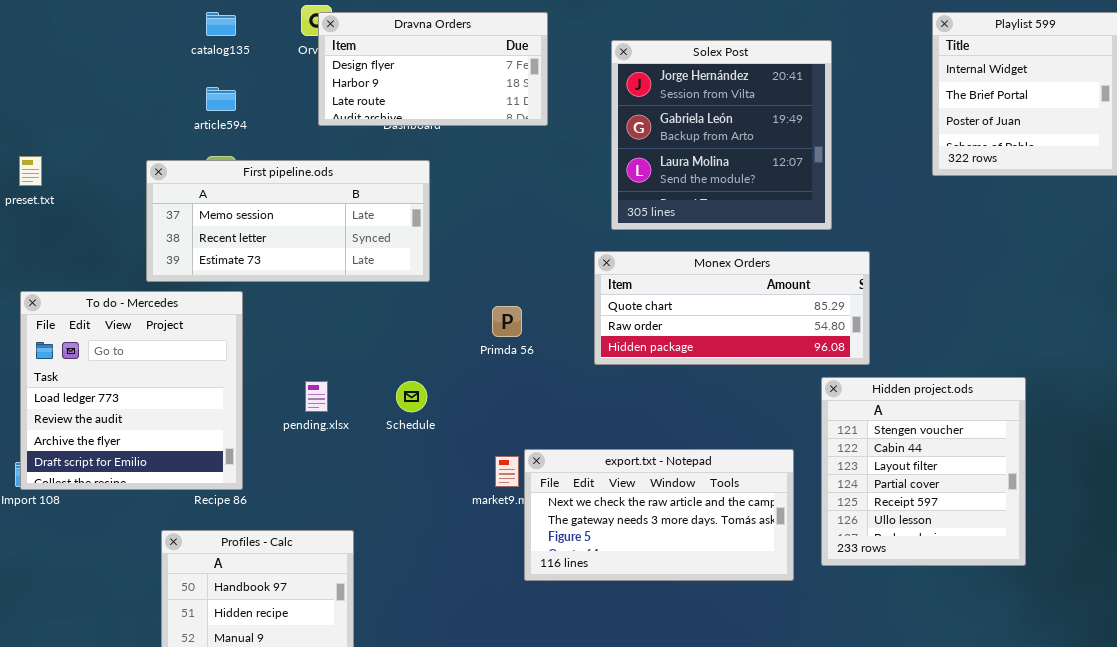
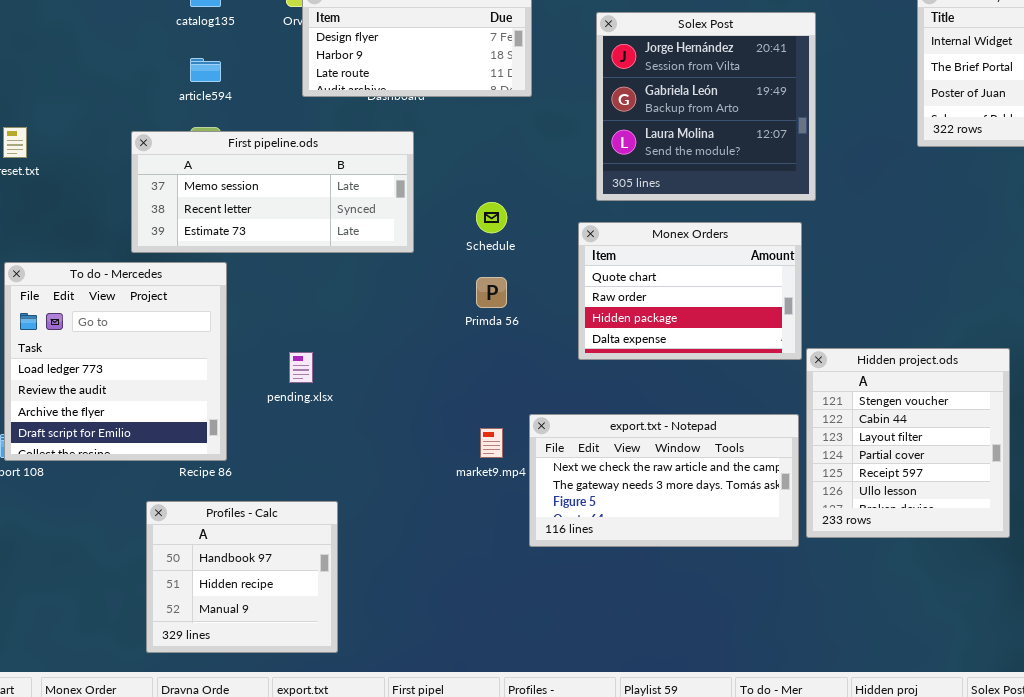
Monex Orders: [594,251,870,365] -> [578,222,802,360], resized
Schedule: [396,381,427,412] -> [476,202,507,233], moved
export.txt - Notepad: [524,449,794,581] -> [529,414,799,547], moved

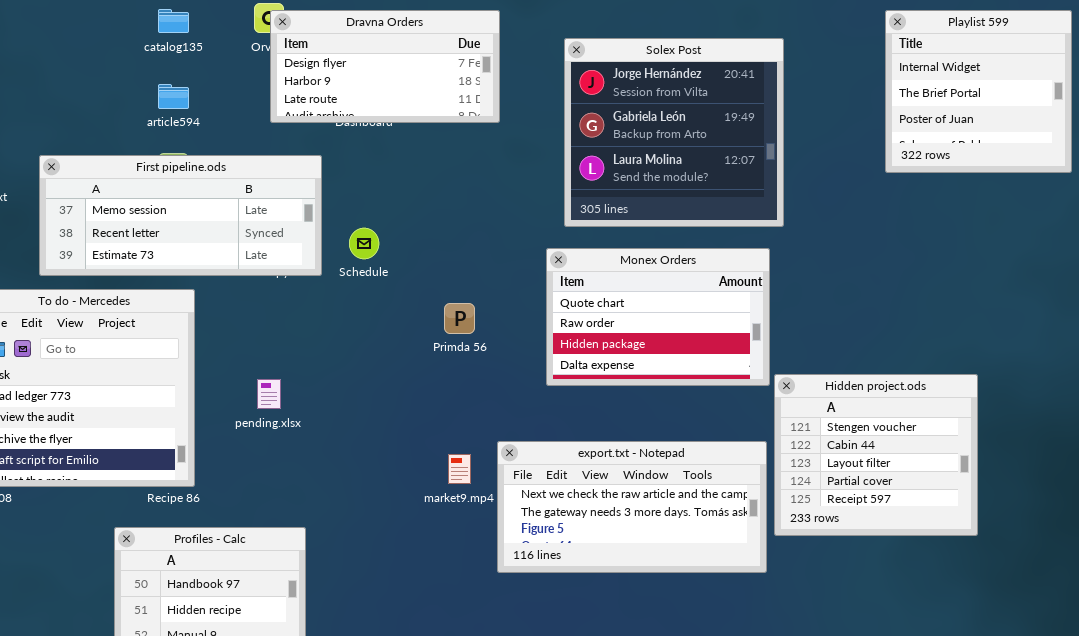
First pipeline.ods: [131,131,414,253] -> [39,155,322,276], moved
Schedule: [476,202,507,233] -> [349,228,379,259], moved
Hidden project.ods: [806,348,1010,538] -> [774,374,978,536], resized

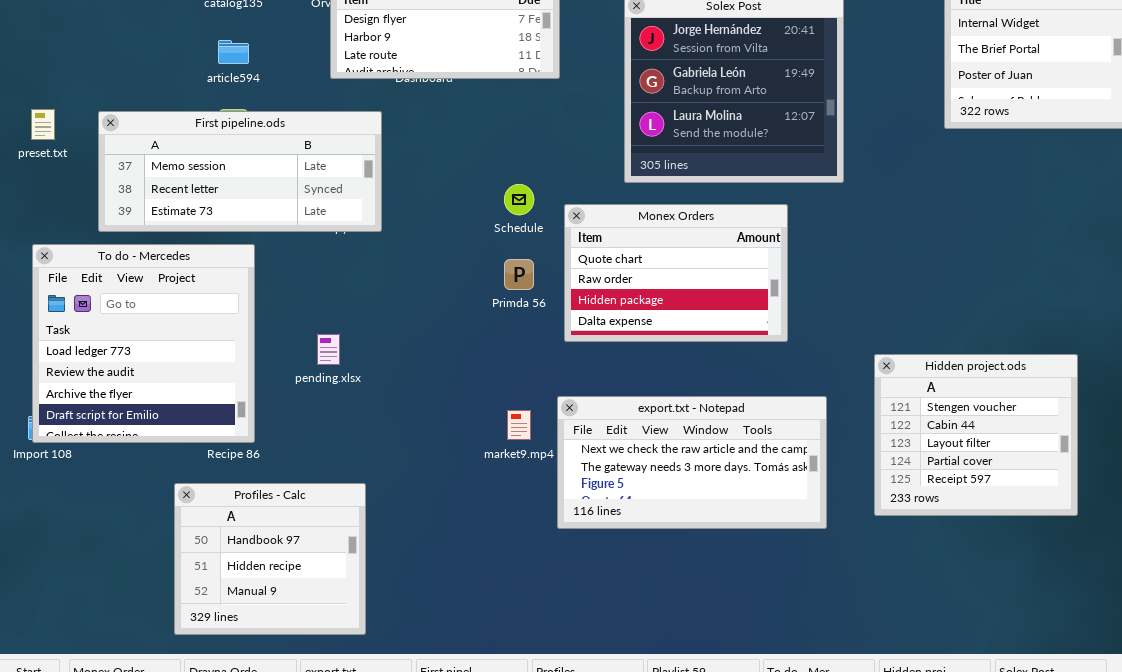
Schedule: [349,228,379,259] -> [504,184,534,215], moved
Monex Orders: [546,248,770,386] -> [564,204,788,342], moved
Hidden project.ods: [774,374,978,536] -> [874,354,1078,516], moved

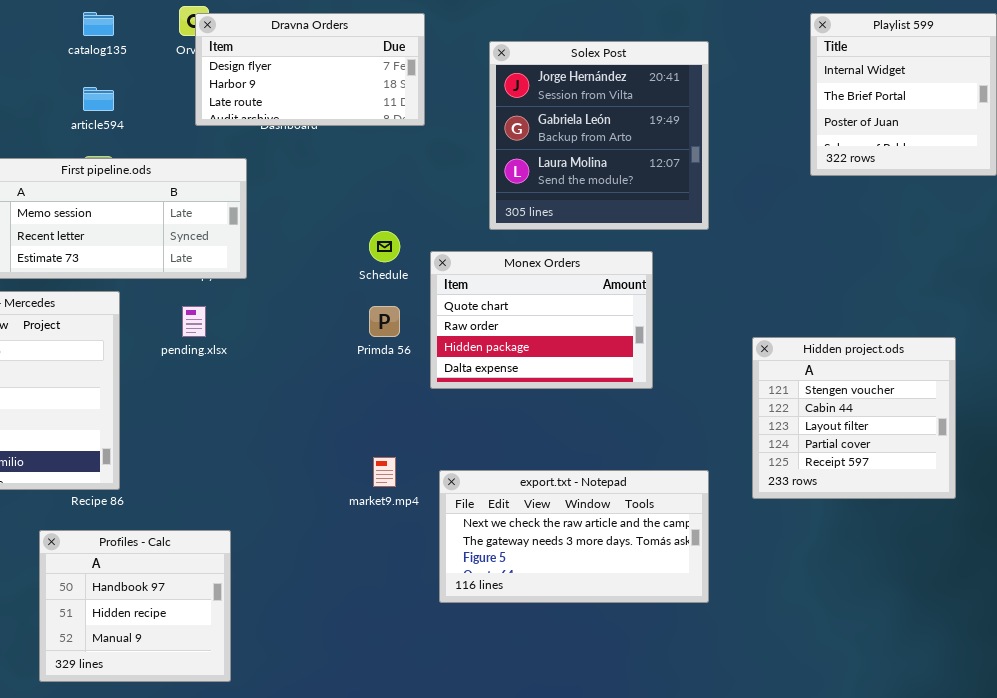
pending.xlsx: [317,334,340,365] -> [182,306,206,337], moved
Hidden project.ods: [874,354,1078,516] -> [752,337,956,499], moved
export.txt - Notepad: [557,396,827,529] -> [439,470,709,603], moved

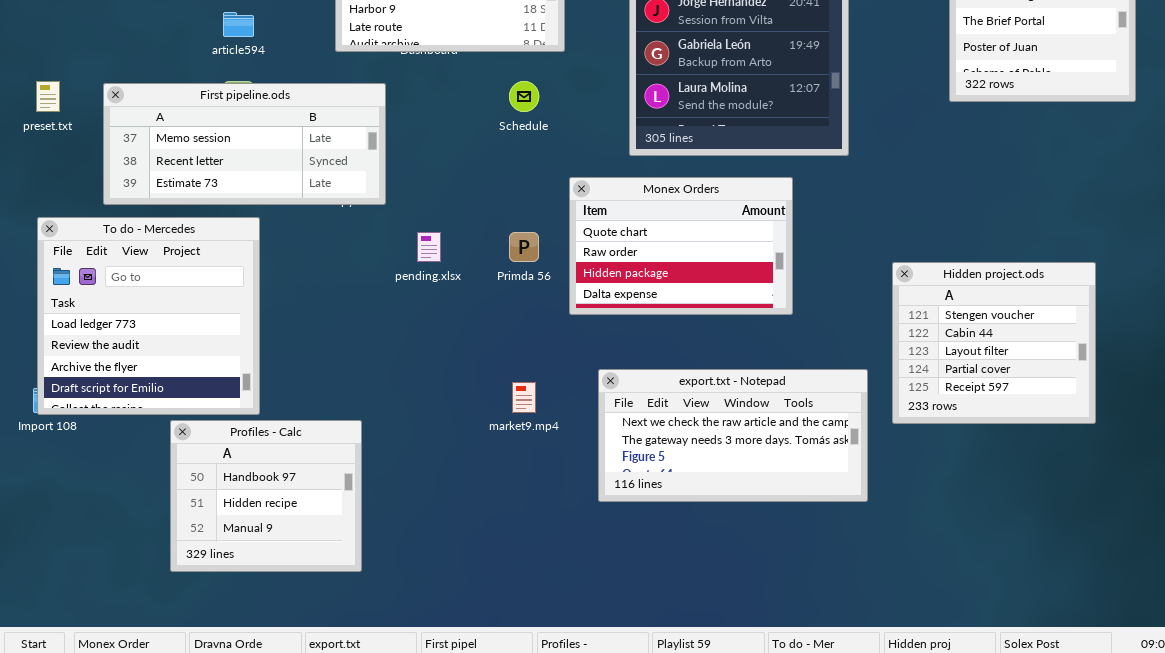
Schedule: [369,231,400,262] -> [509,81,539,112], moved
pending.xlsx: [182,306,206,337] -> [417,232,441,262], moved
export.txt - Notepad: [439,470,709,603] -> [598,369,868,502], moved
Profiles - Calc: [39,530,231,682] -> [170,420,362,572], moved

